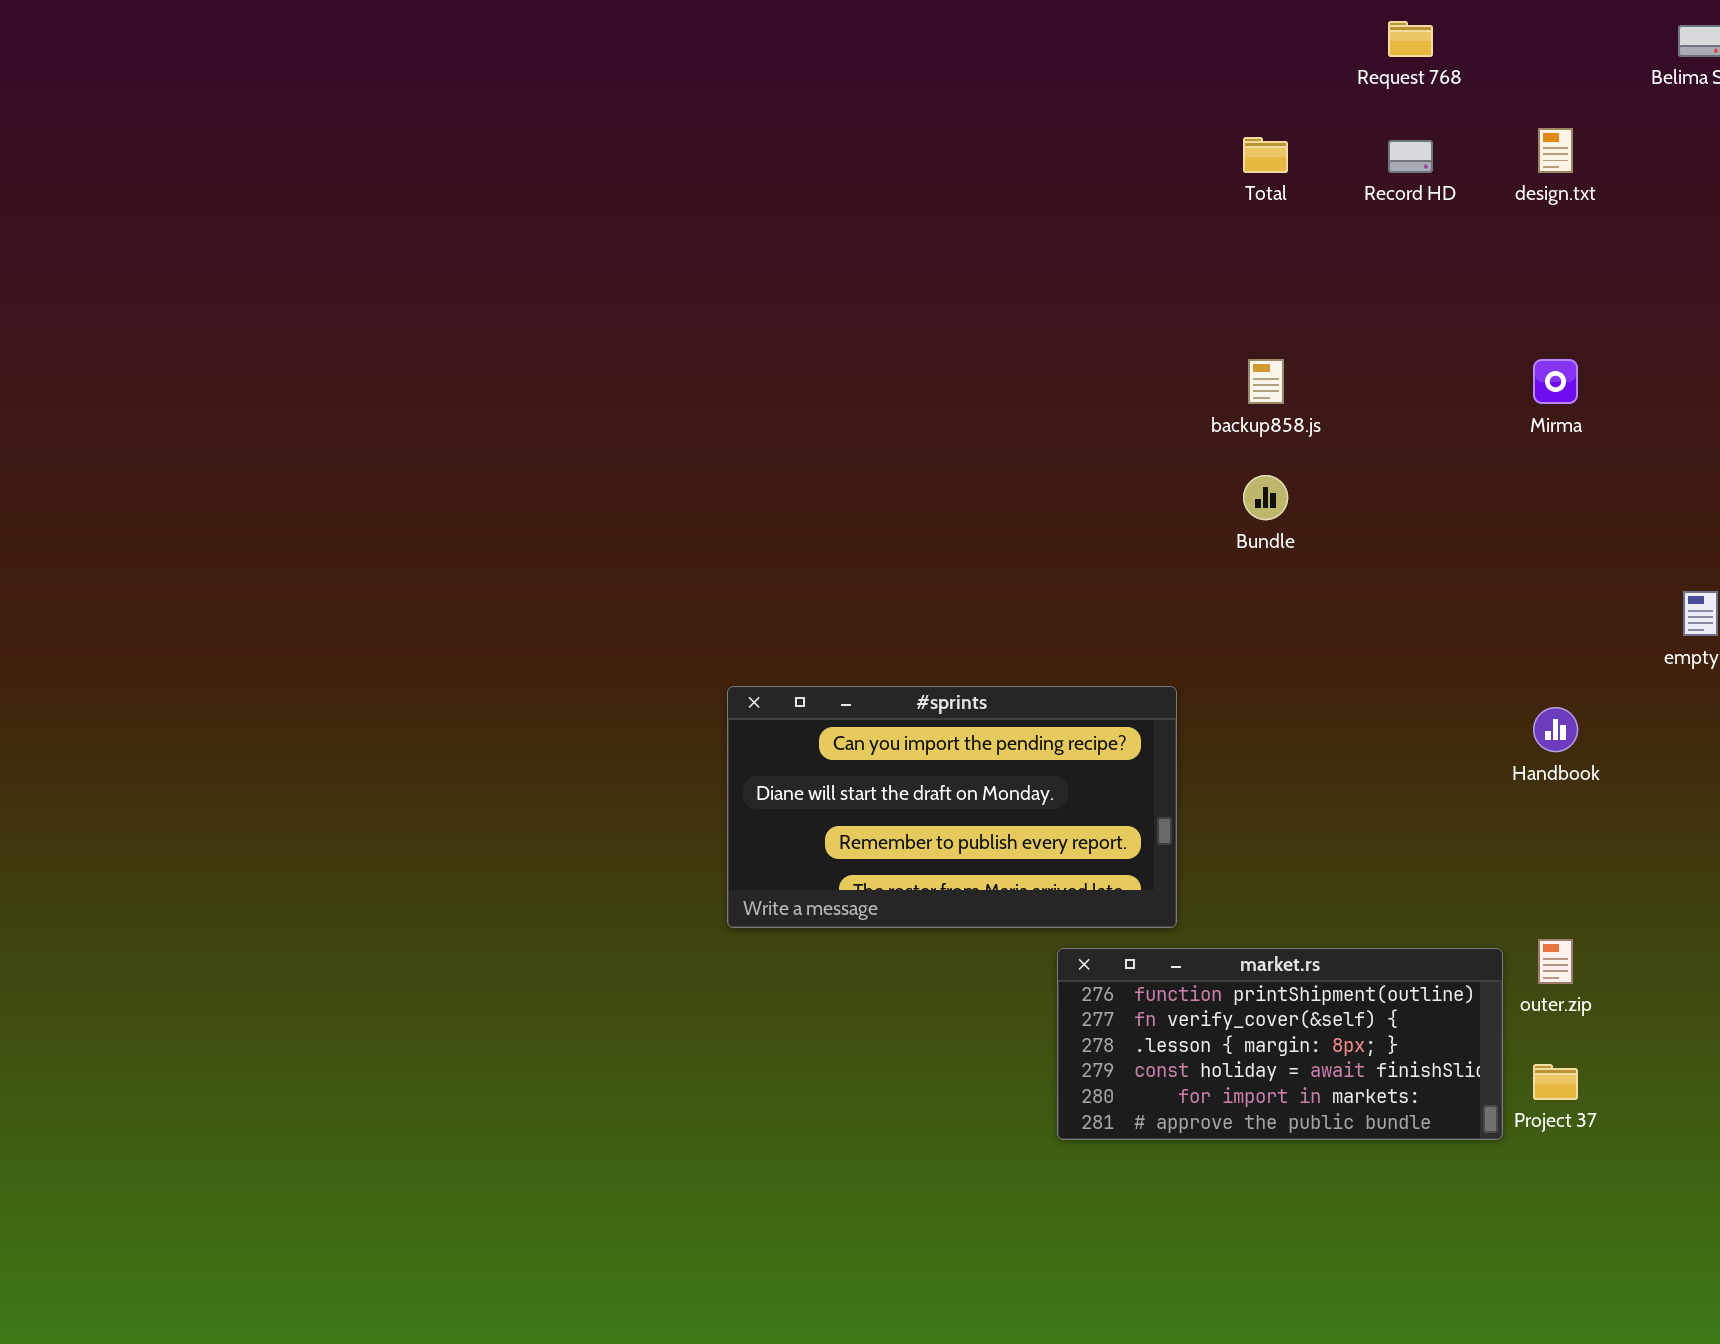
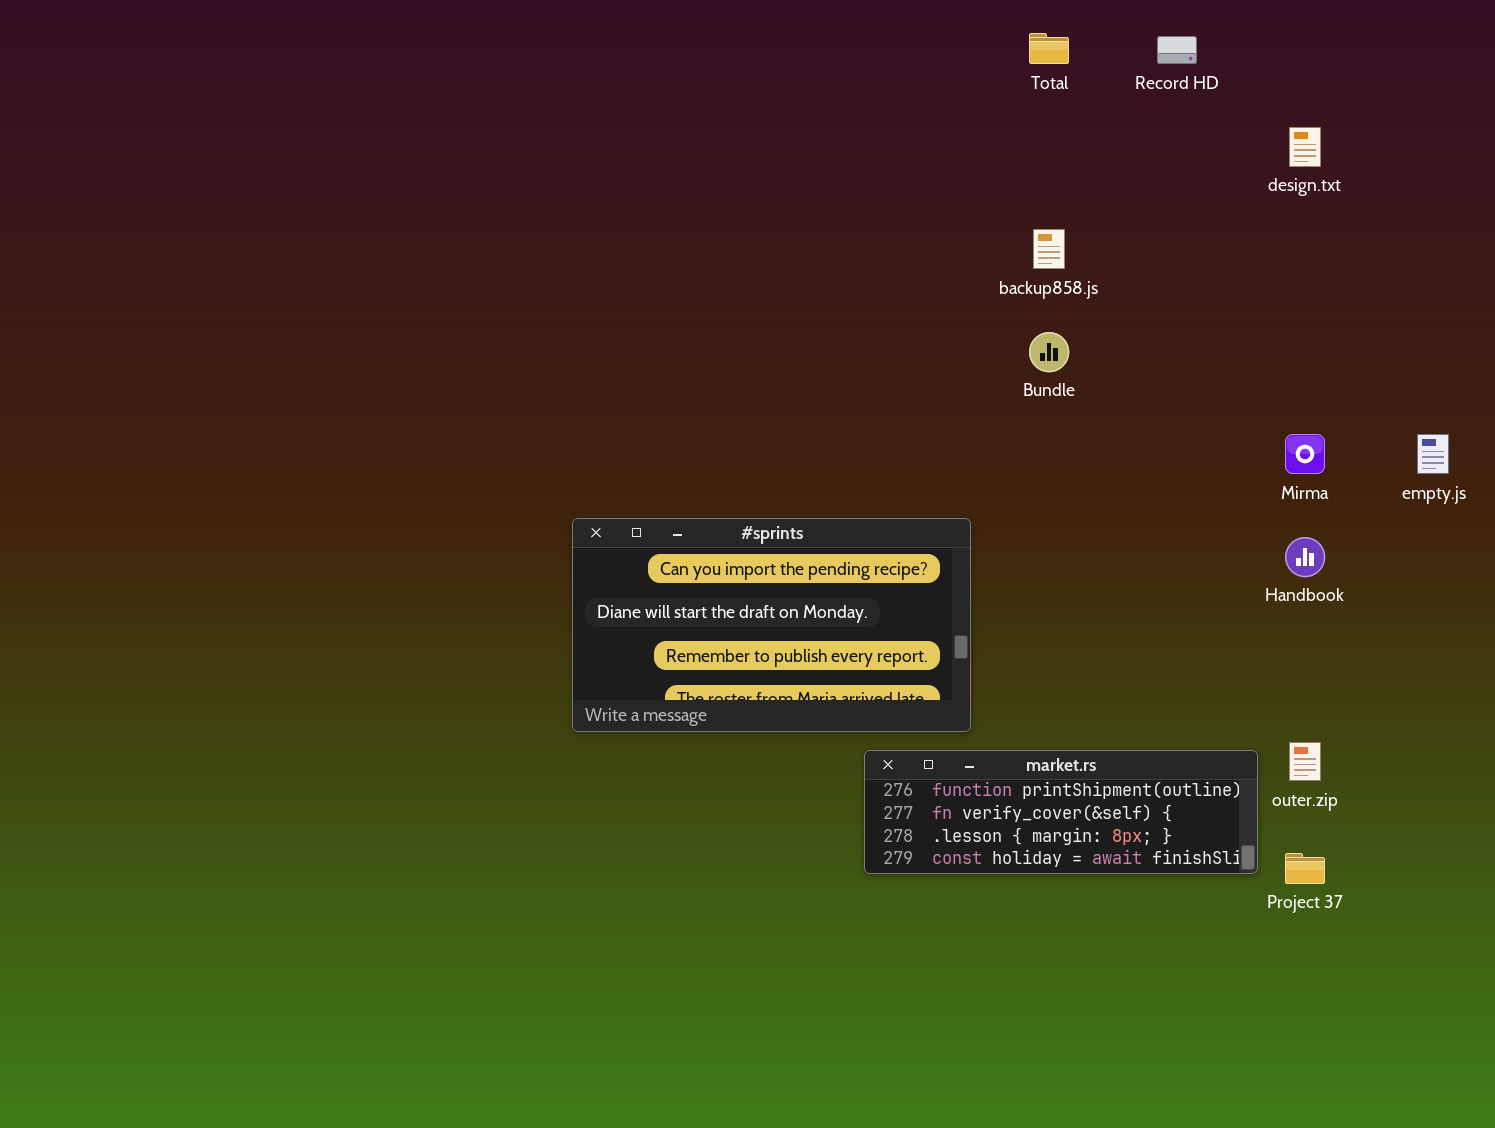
design.txt: [1538,128,1573,173] -> [1289,127,1321,167], moved
Mirma: [1533,359,1578,404] -> [1285,434,1325,474], moved
market.rs: [1057,948,1503,1140] -> [864,750,1258,874], resized

